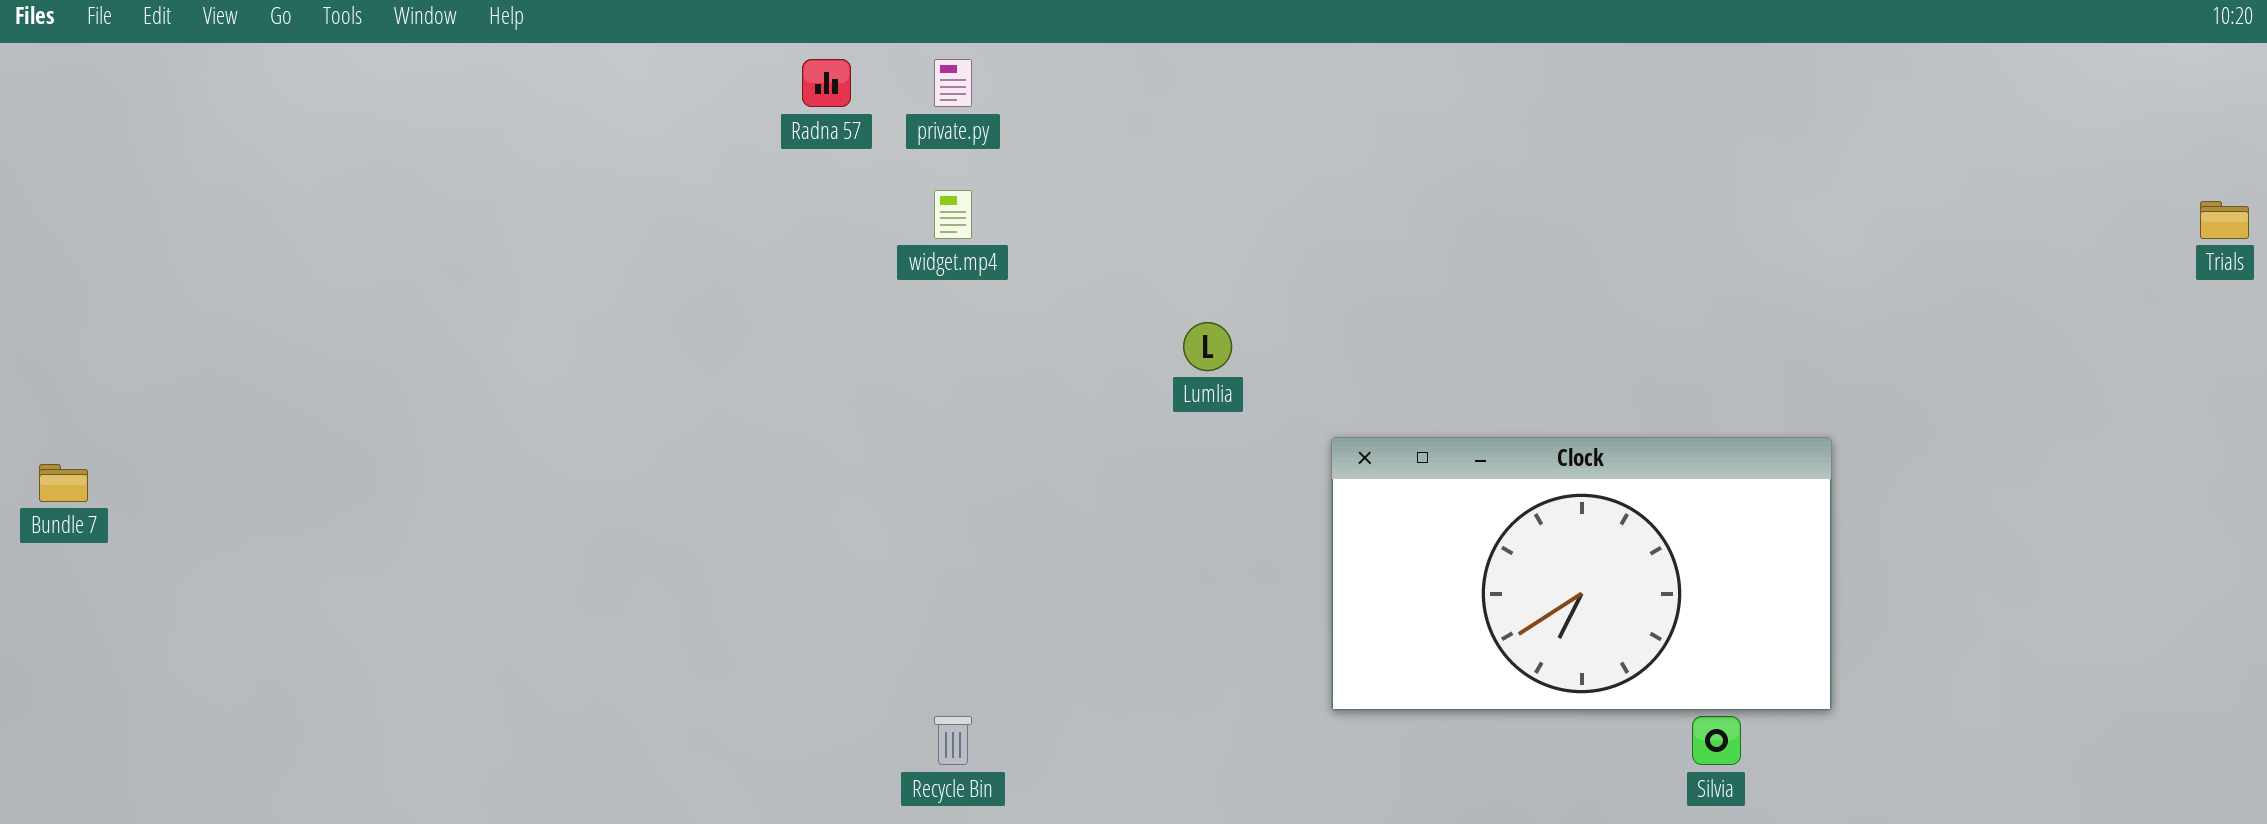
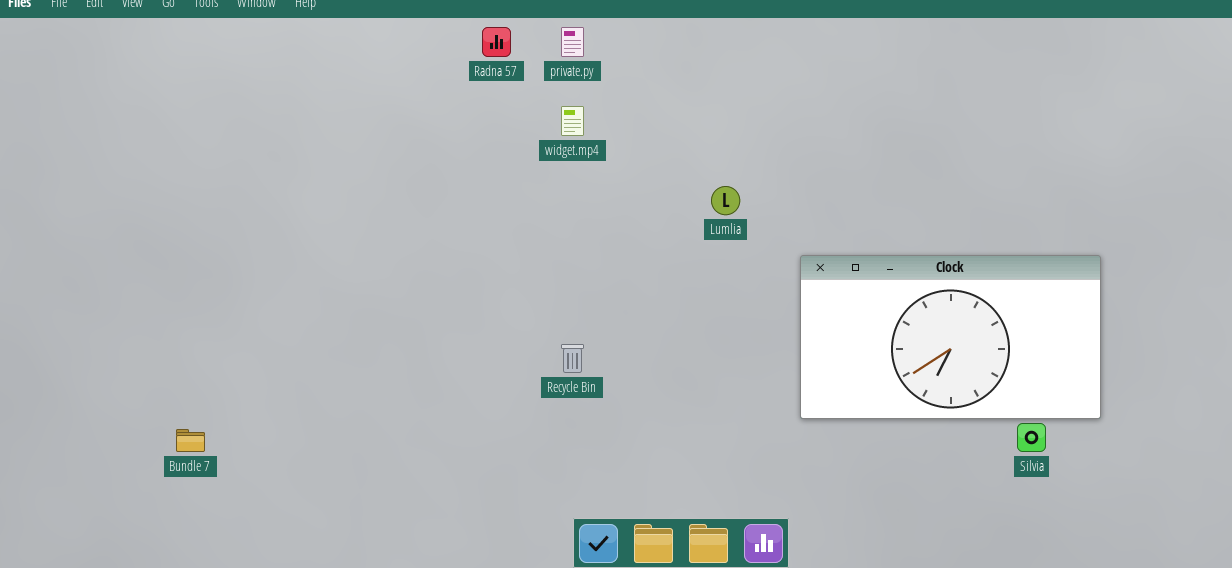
Bundle 7: [39,464,88,502] -> [176,429,205,452], moved
Recycle Bin: [934,716,972,765] -> [561,344,584,373], moved

